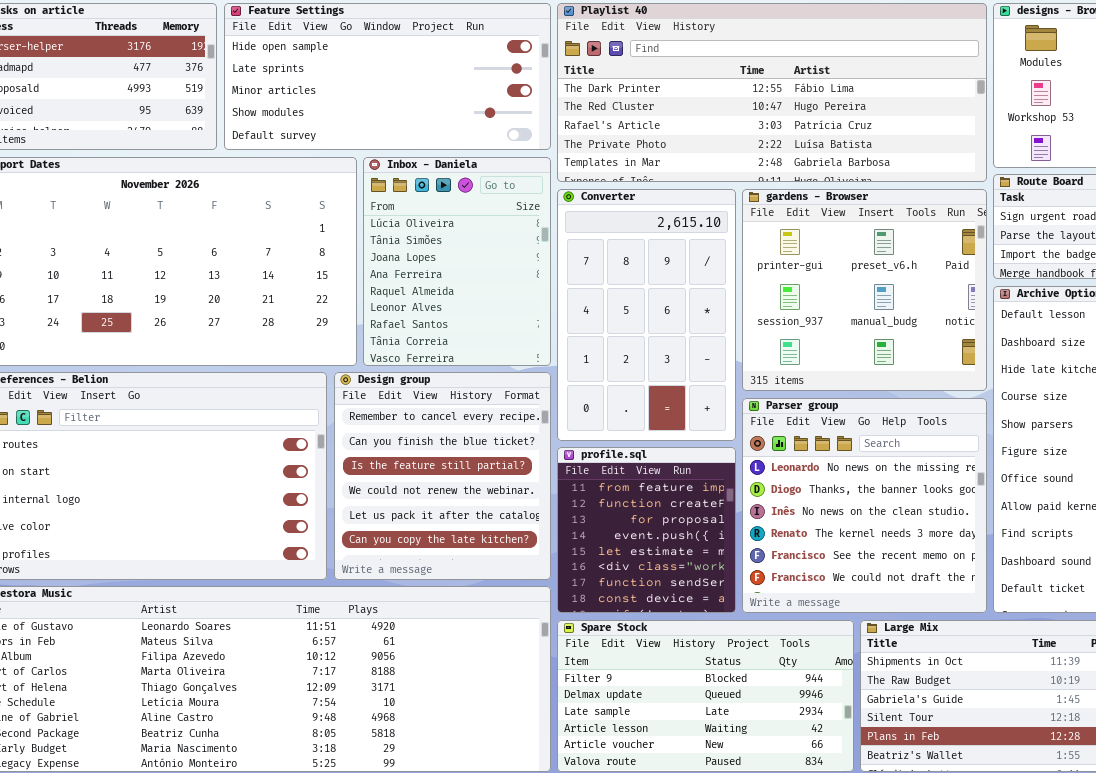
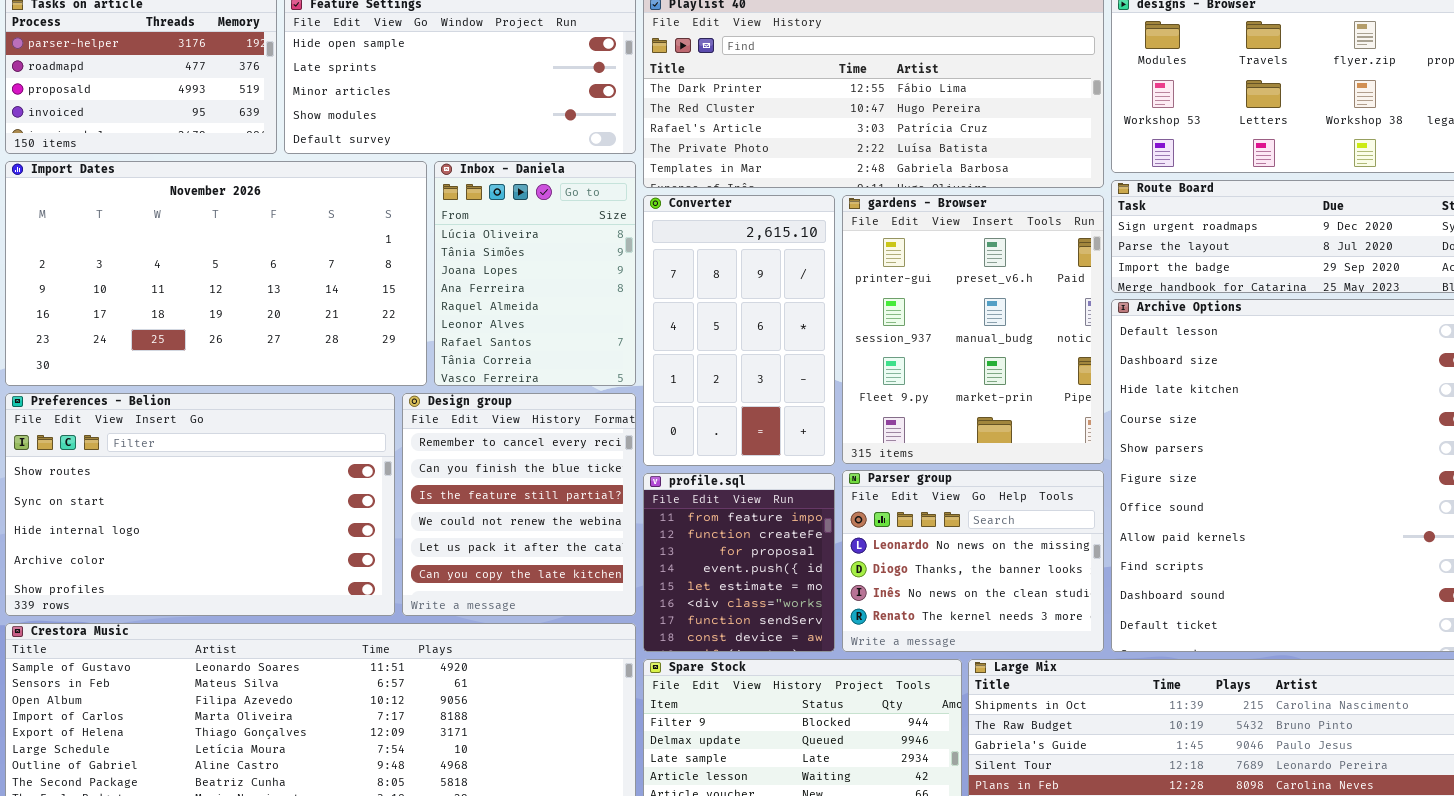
gardens - Browser: [742,189,987,391] -> [842,195,1104,464], resized
Parser group: [742,398,987,613] -> [842,470,1104,652], resized

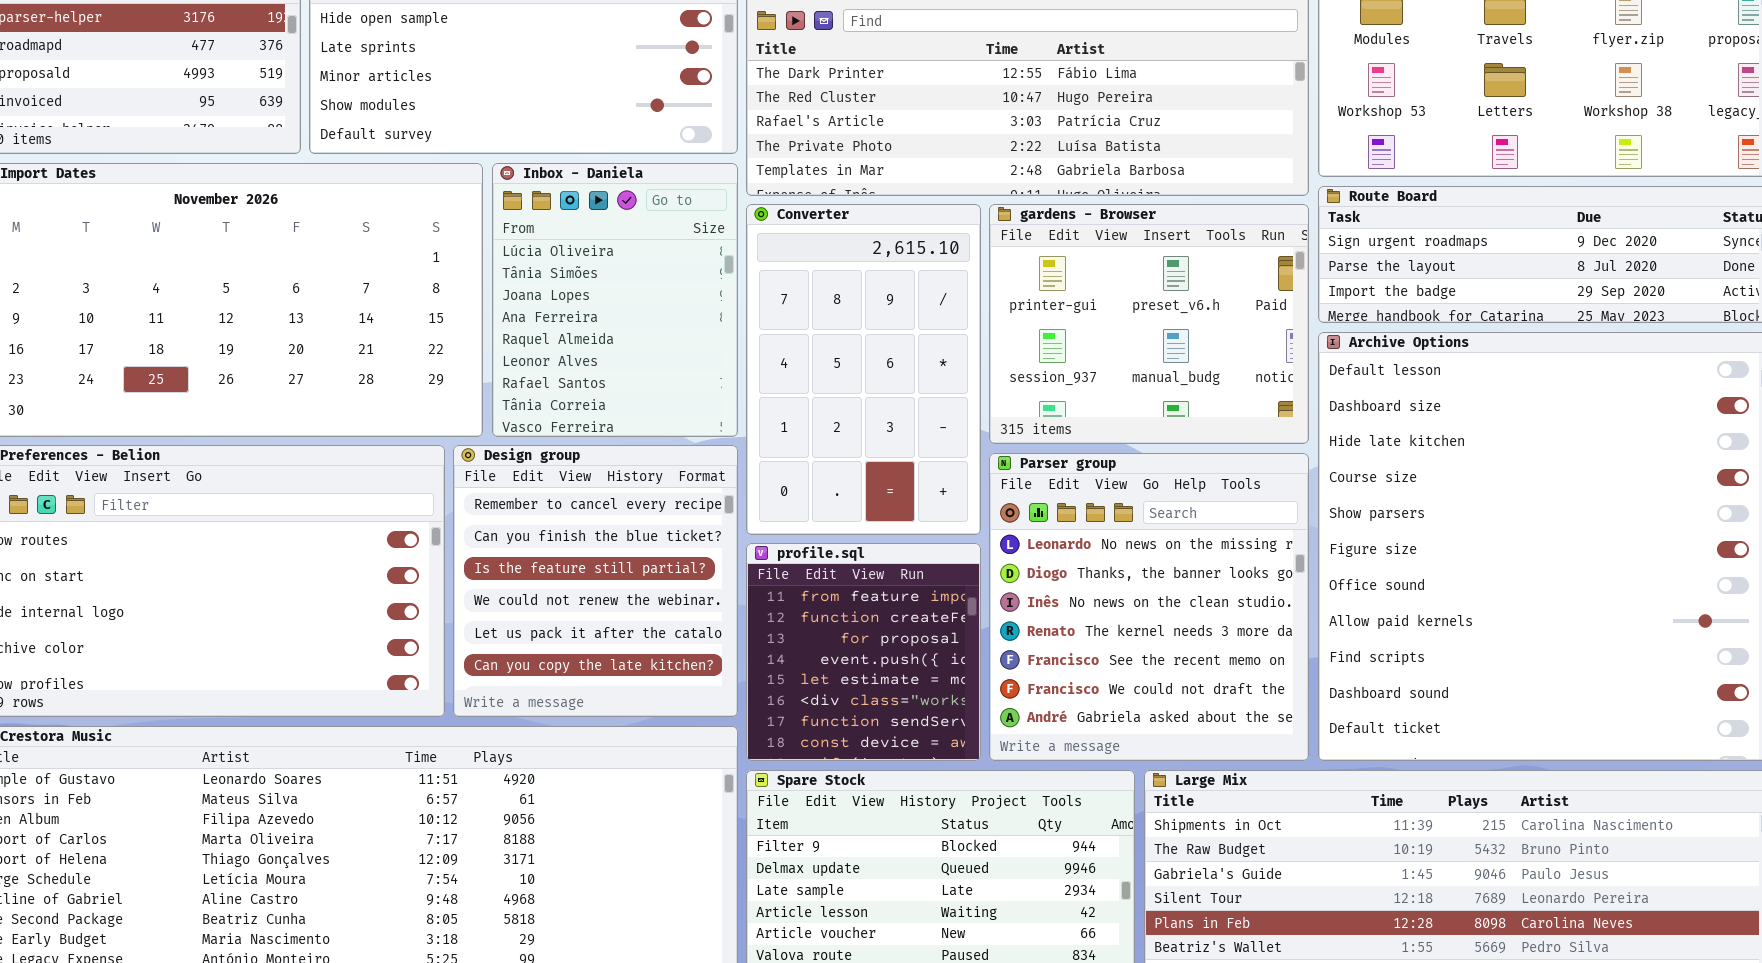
gardens - Browser: [842,195,1104,464] -> [989,204,1309,444], resized
Parser group: [842,470,1104,652] -> [989,453,1309,761], resized

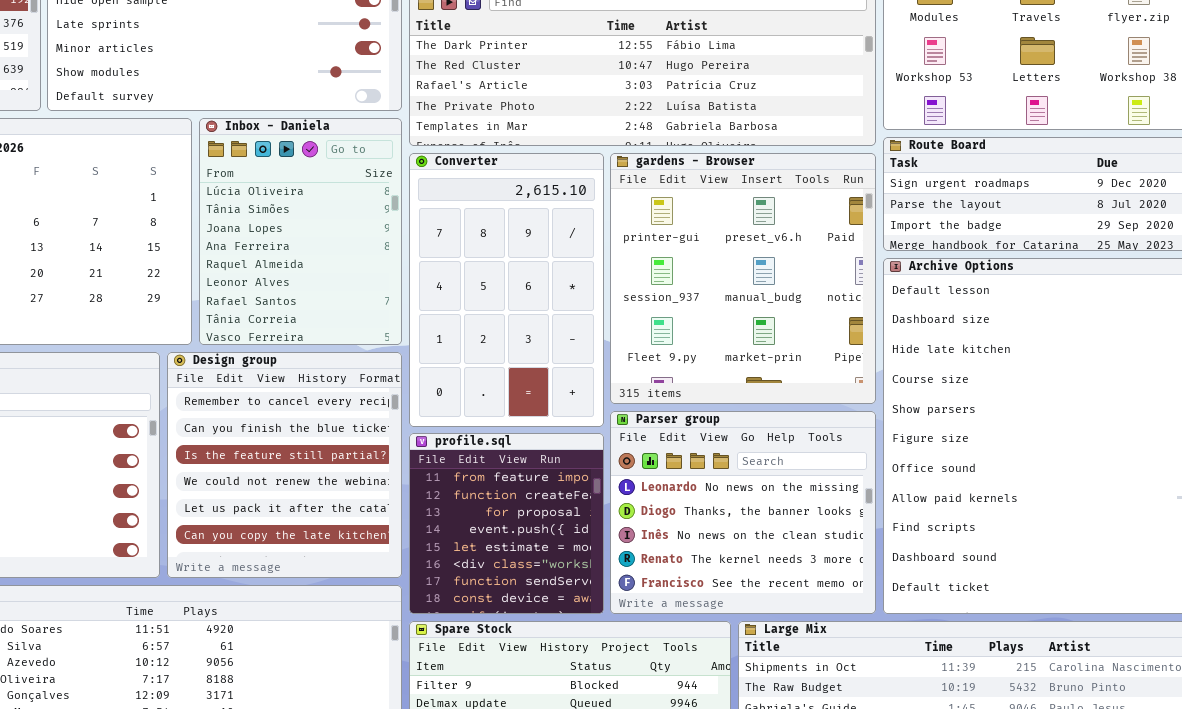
gardens - Browser: [989,204,1309,444] -> [610,153,876,404], resized
Parser group: [989,453,1309,761] -> [610,411,876,614], resized

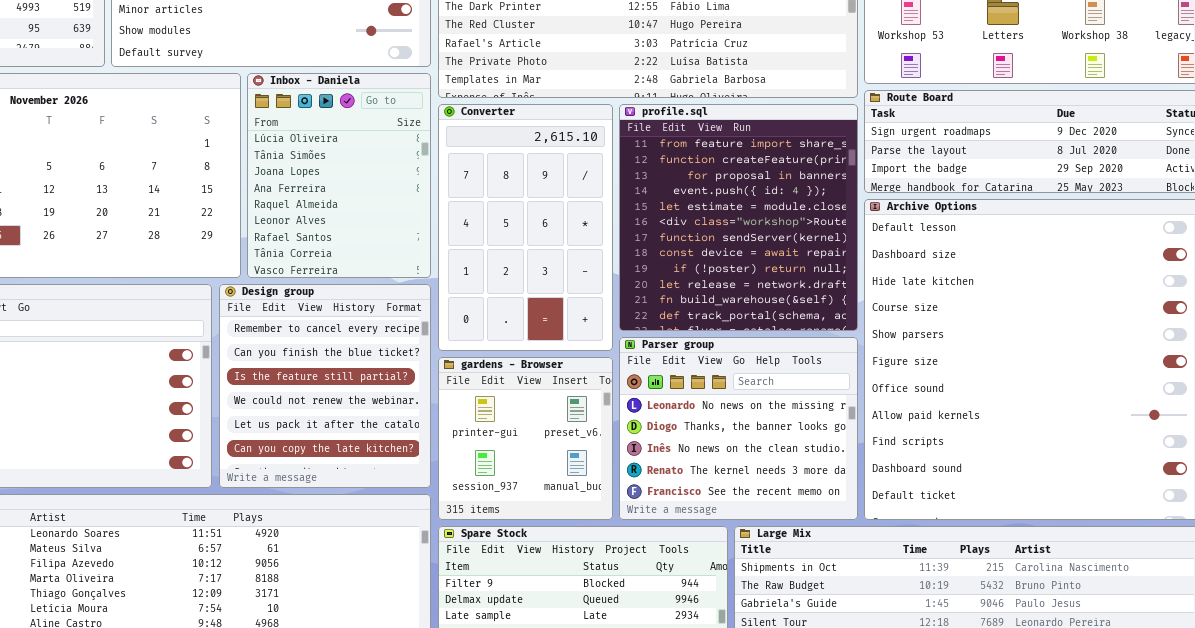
gardens - Browser: [610,153,876,404] -> [438,357,613,520], moved, resized
profile.sql: [409,433,604,614] -> [619,104,858,331], moved, resized

